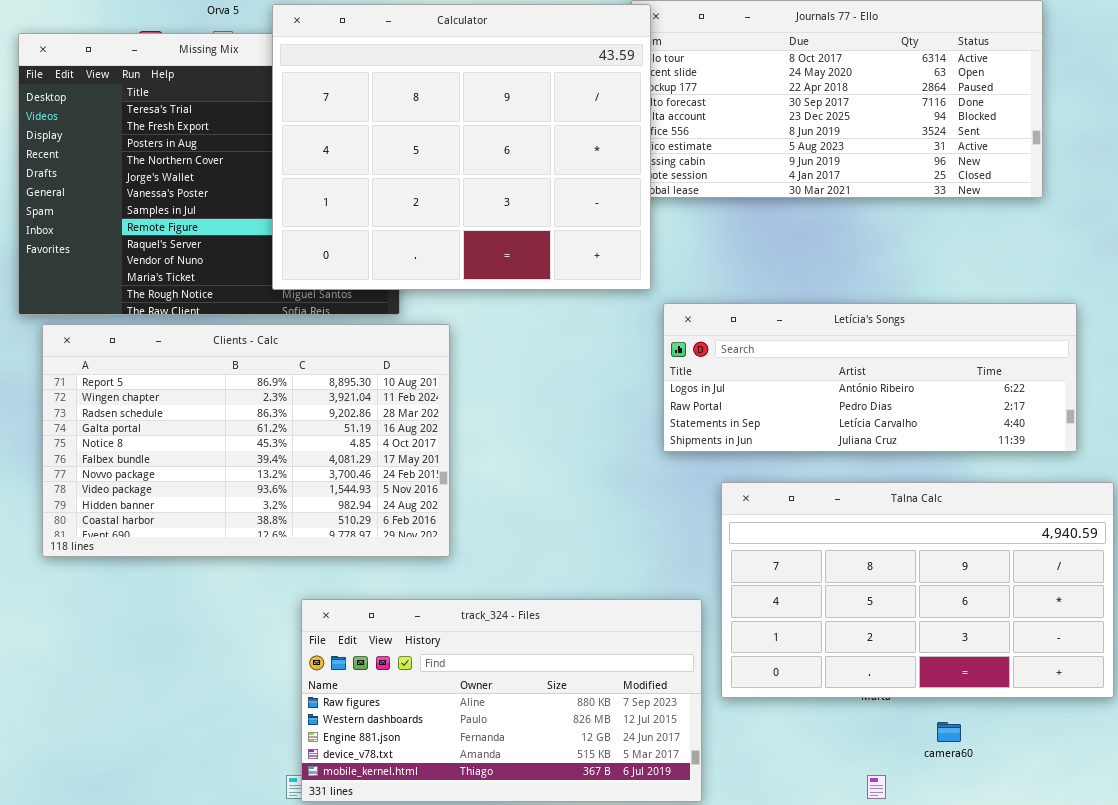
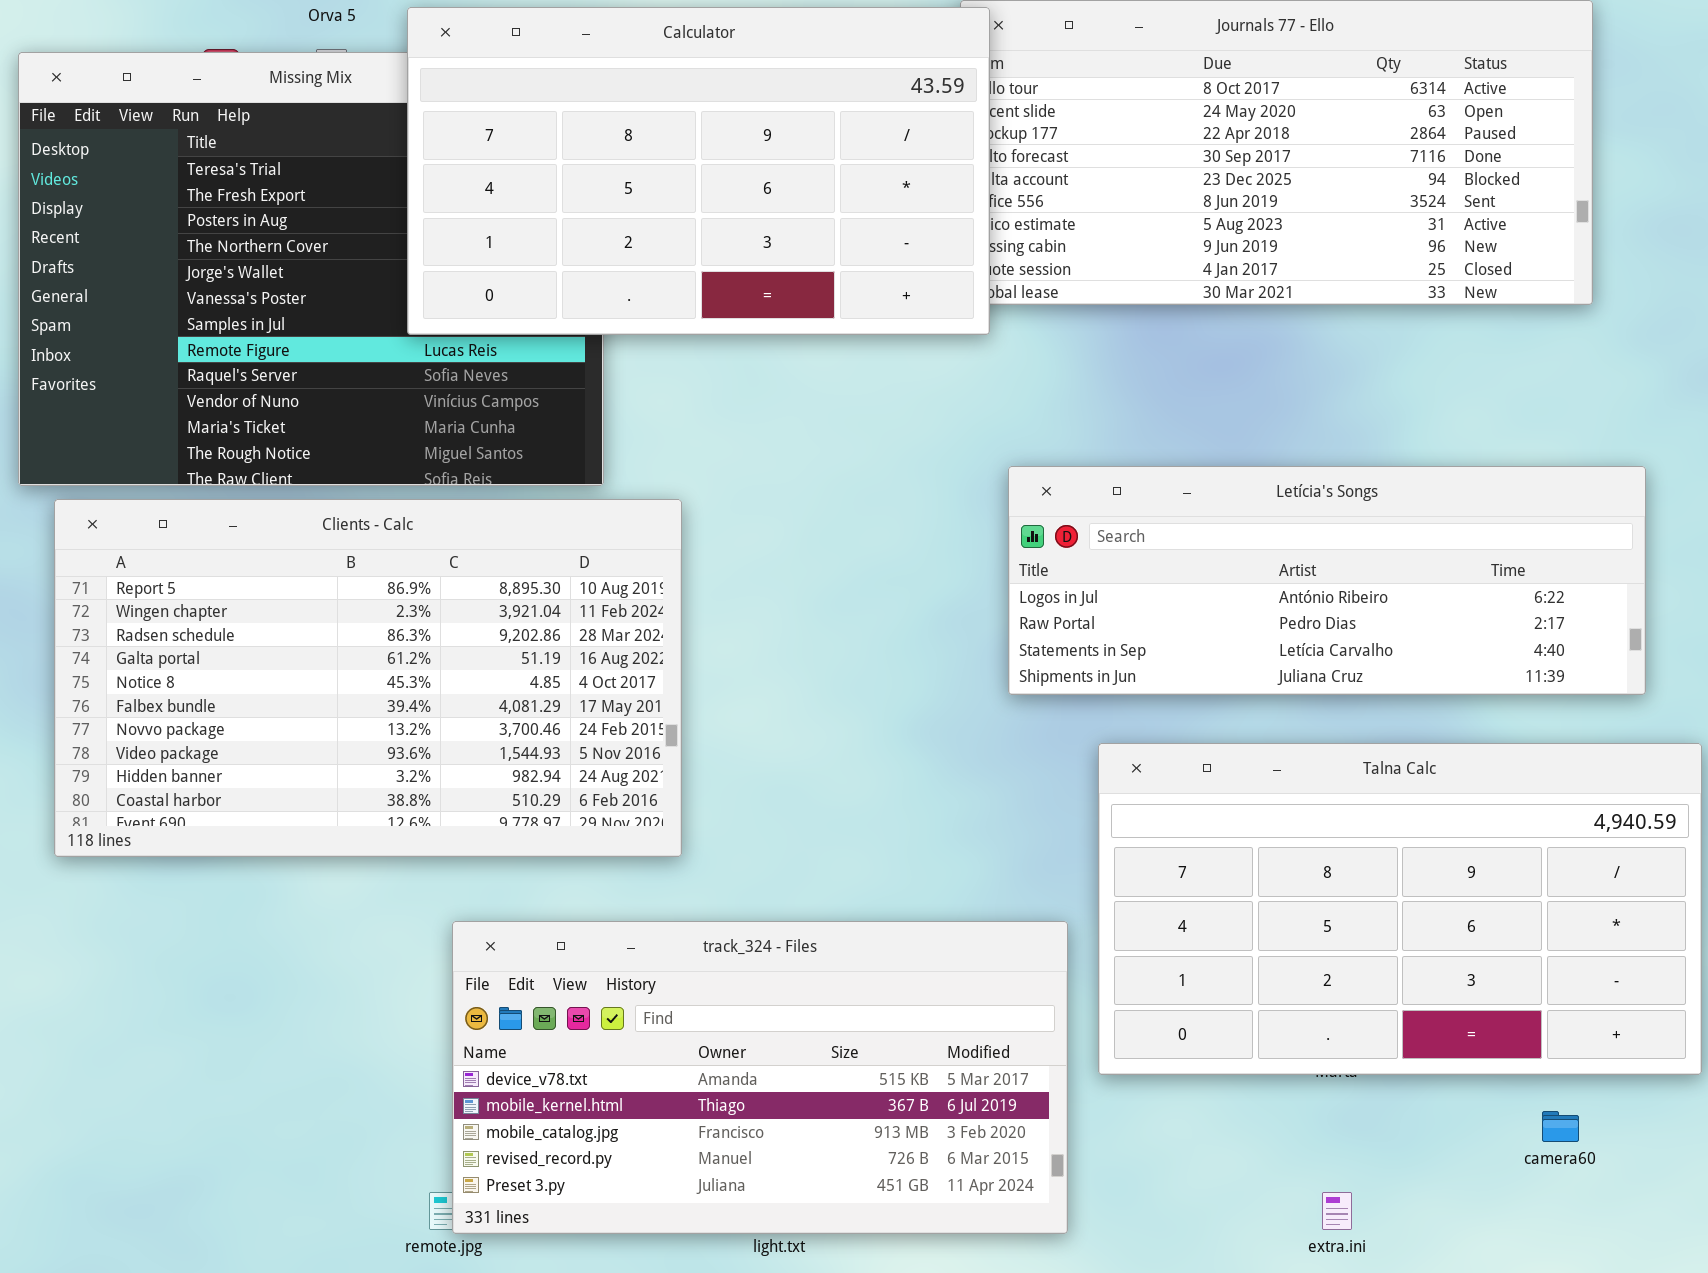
Calculator: [272,4,651,290] -> [407,7,990,335], resized
track_324 - Files: [301,599,702,802] -> [452,921,1068,1234], scrolled down 3 rows
camera60: [937,722,961,742] -> [1542,1111,1579,1142], moved

